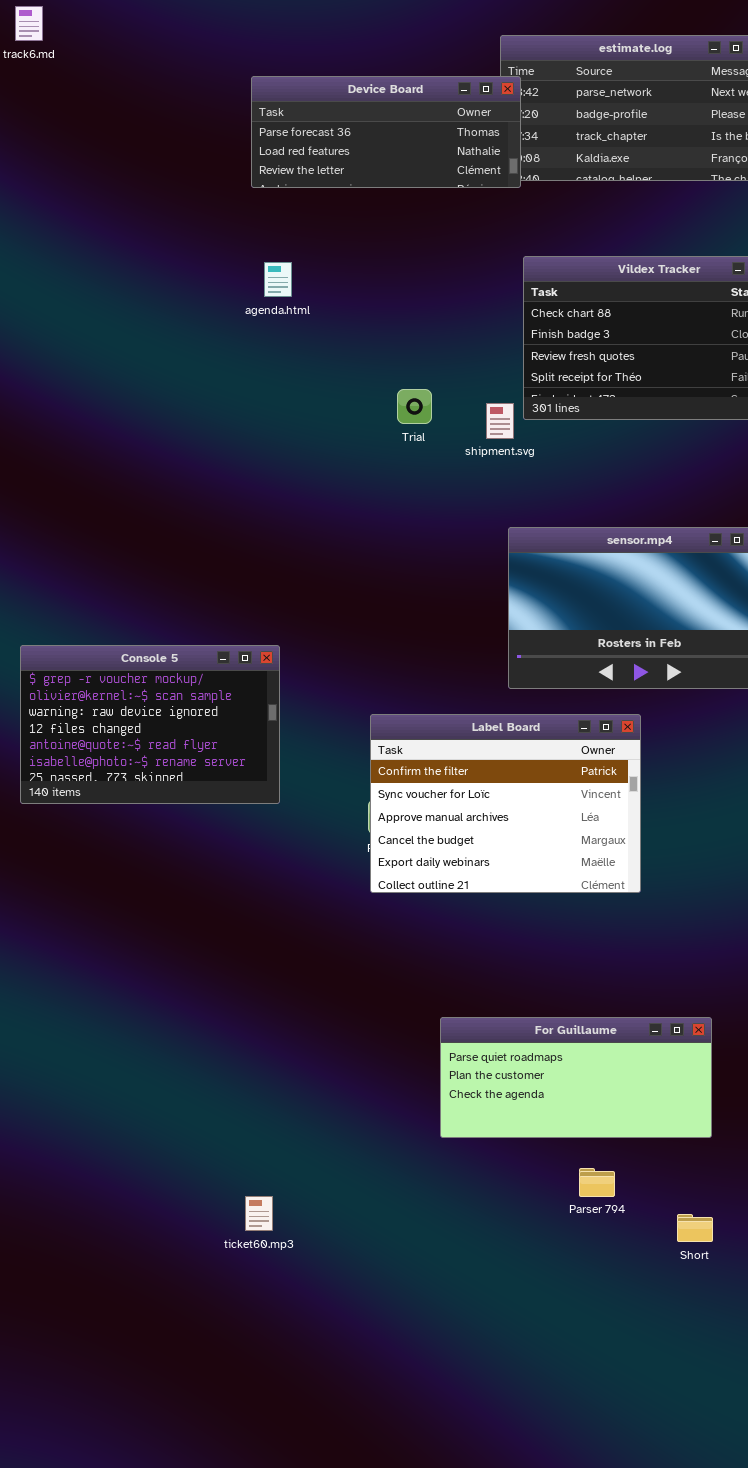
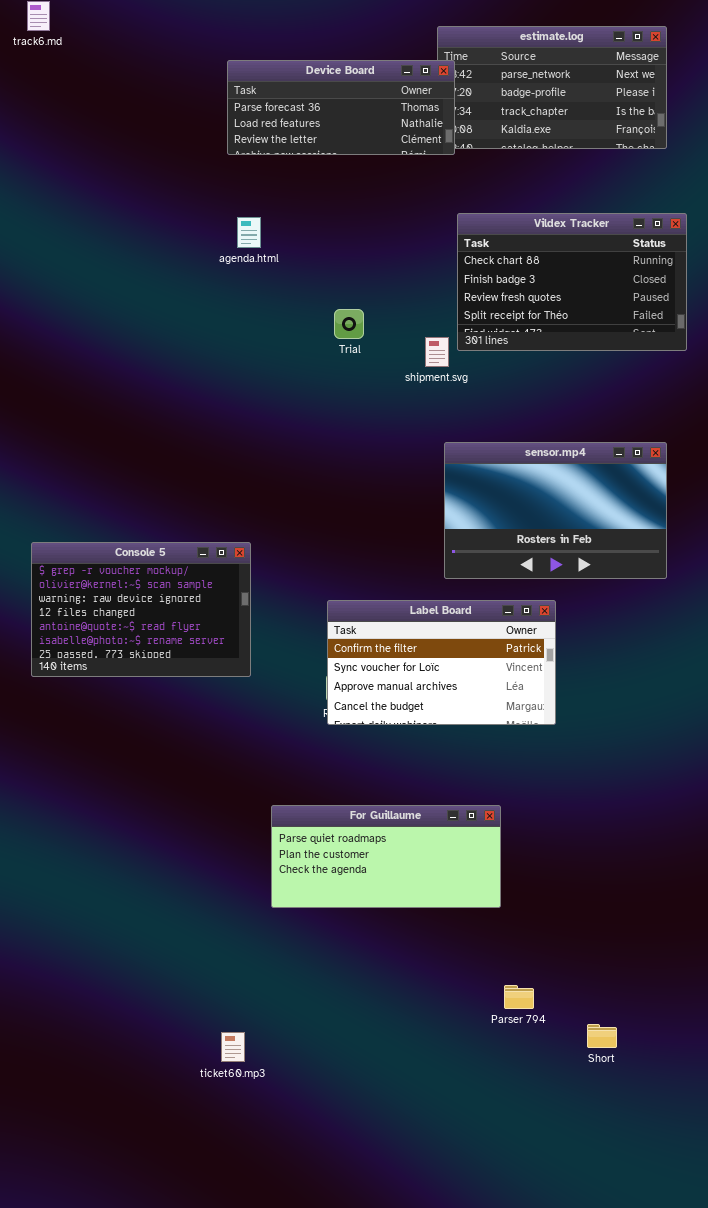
Trial: [397,389,432,424] -> [334,309,364,339], moved
Label Board: [370,714,641,893] -> [327,600,556,725], resized
For Guillaume: [440,1017,712,1138] -> [271,805,501,908], moved
ticket60.mp3: [245,1196,273,1231] -> [221,1032,245,1062], moved

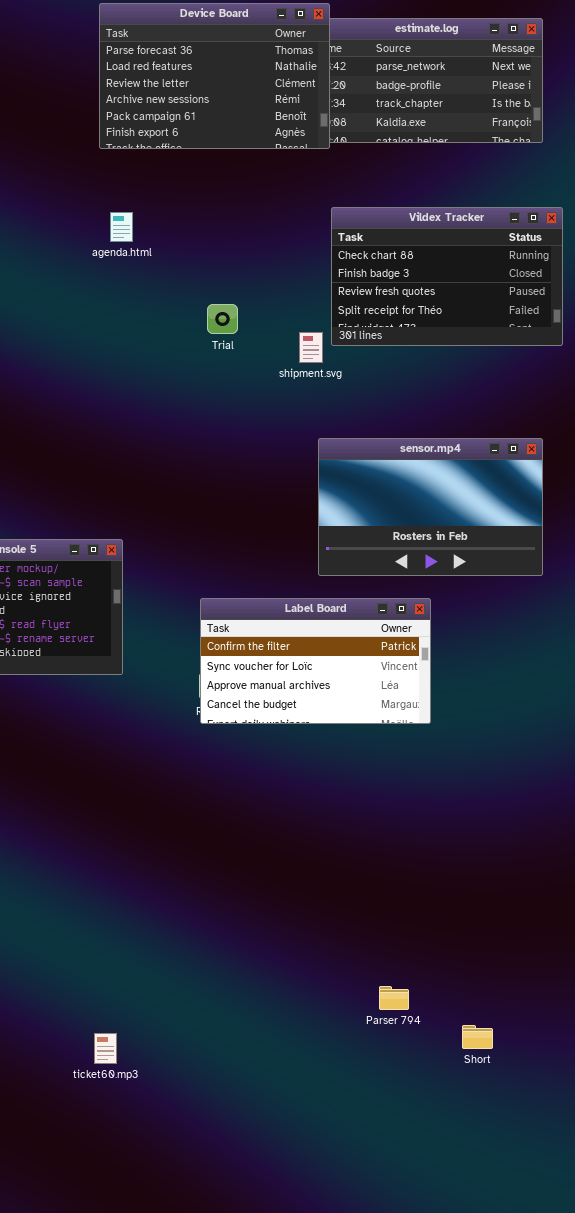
Device Board: [227,60,455,155] -> [99,3,330,149], resized
For Guillaume: [271,805,501,908] -> none, closed

